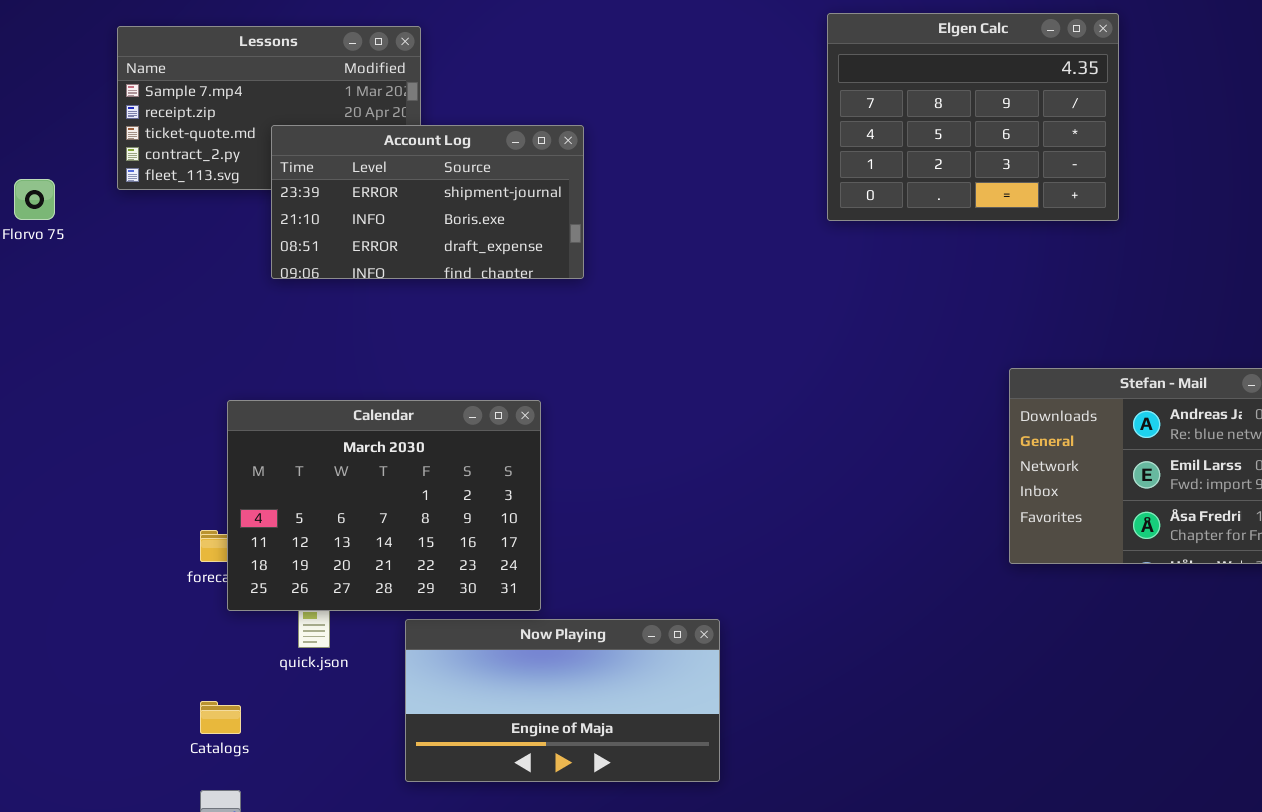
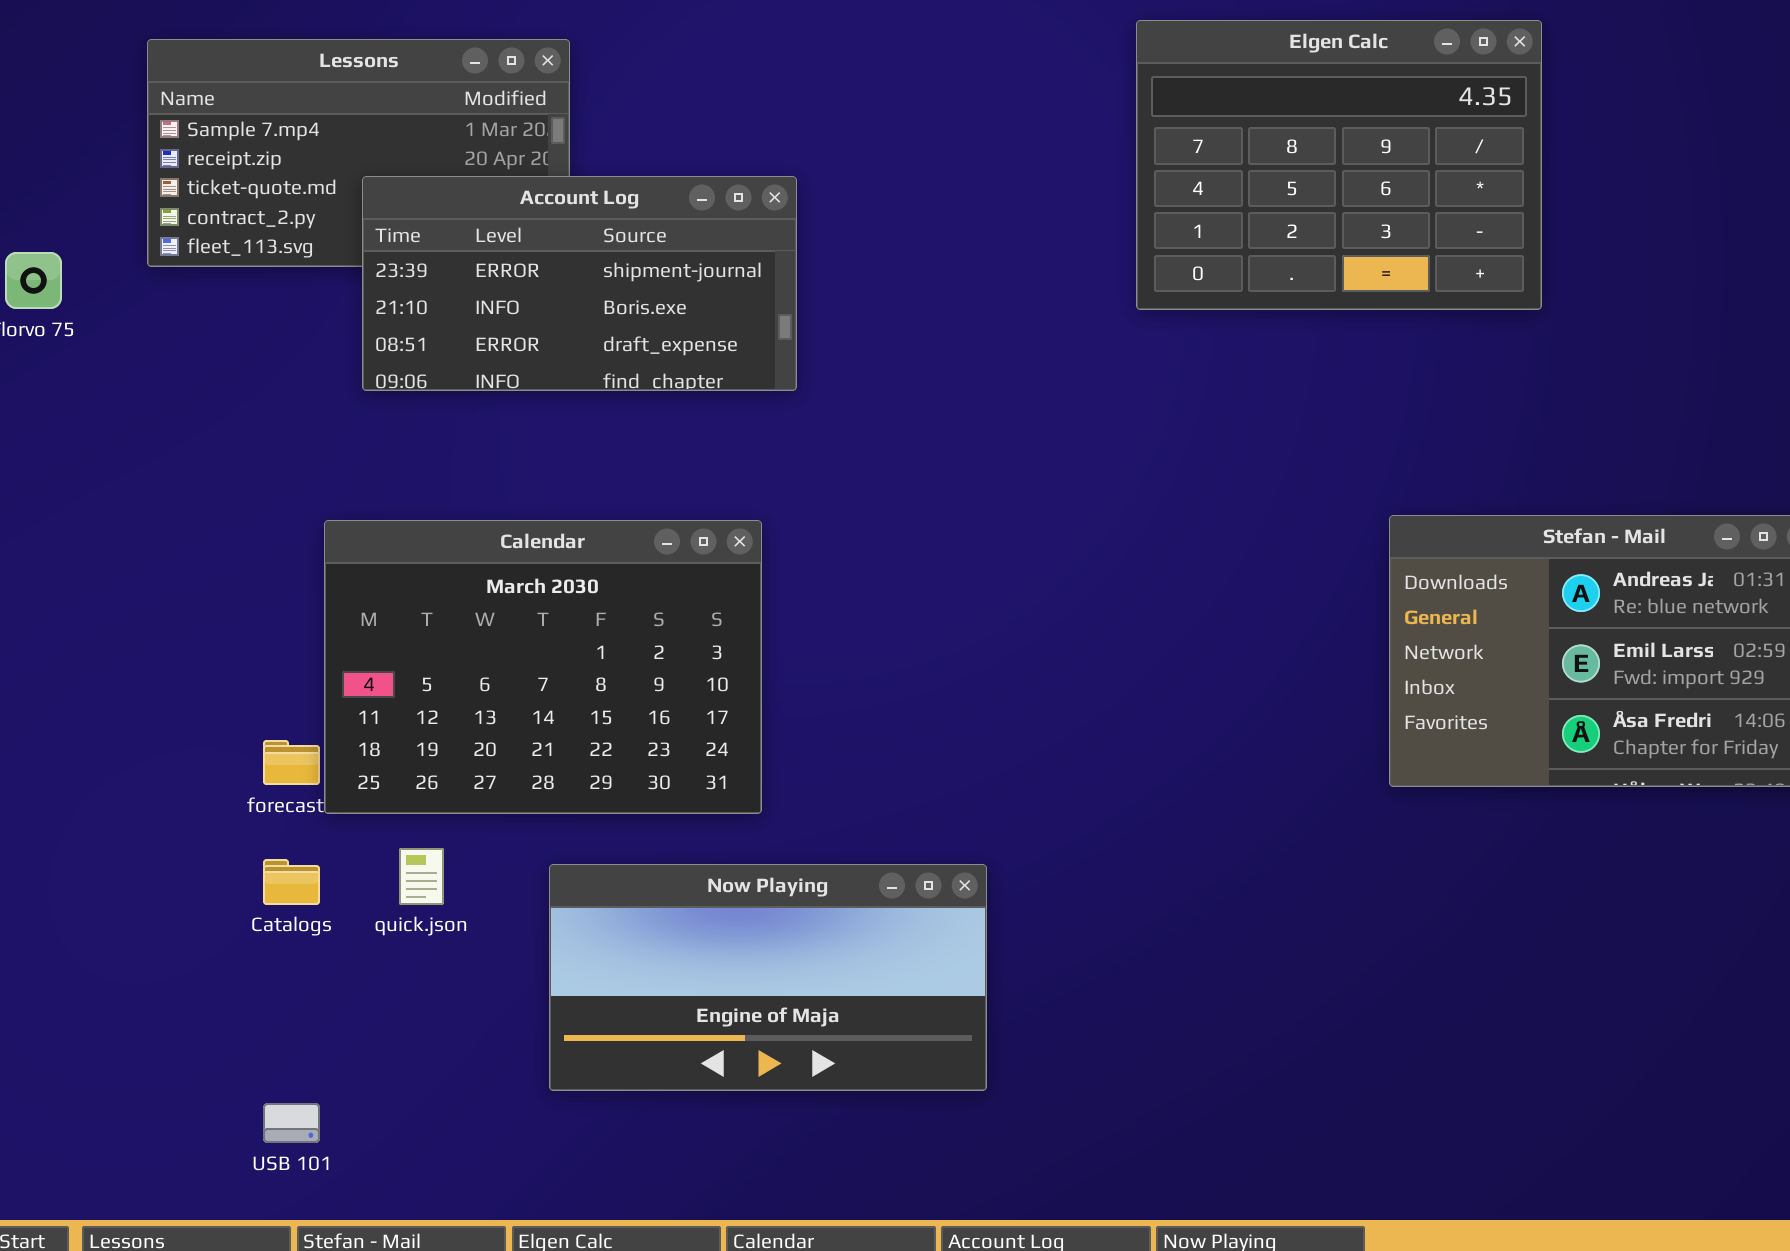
Calendar: [227,400,541,611] -> [324,520,762,814], moved
Catalogs: [200,701,241,734] -> [263,859,320,905], moved

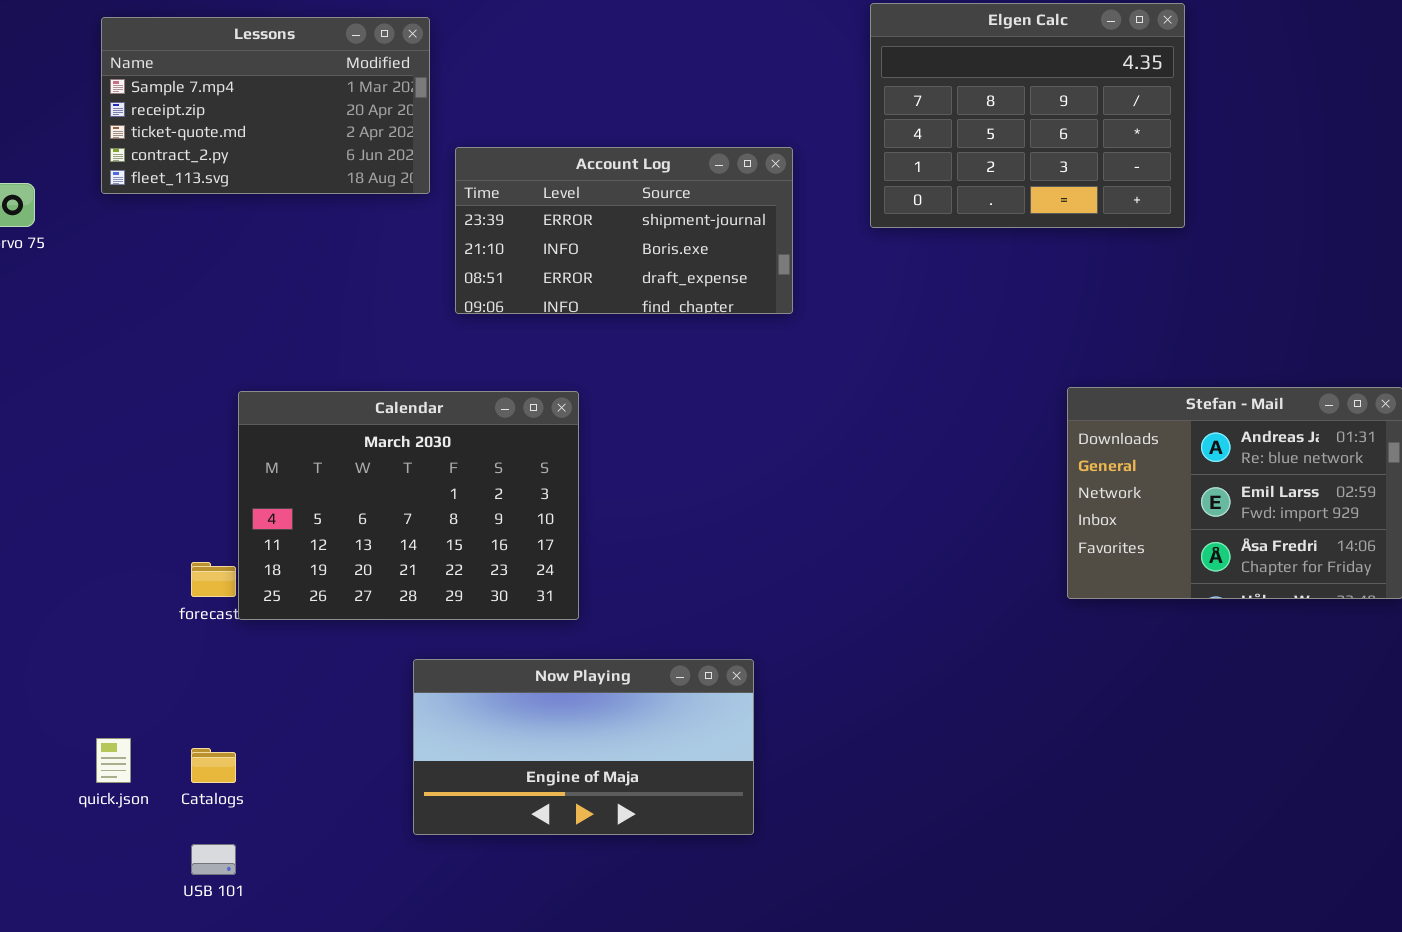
Account Log: [362,176,797,391] -> [455,147,793,314], moved
quick.json: [399,848,444,905] -> [96,738,131,783], moved
Catalogs: [263,859,320,905] -> [191,748,236,783], moved

